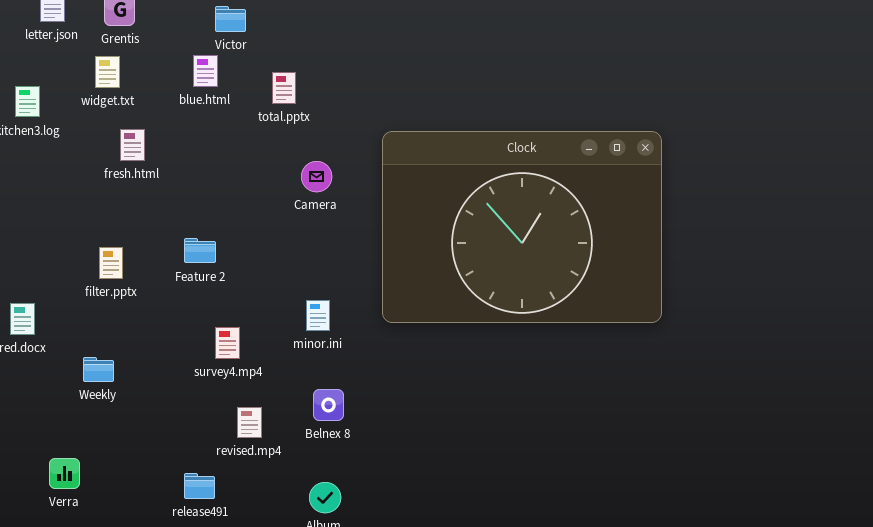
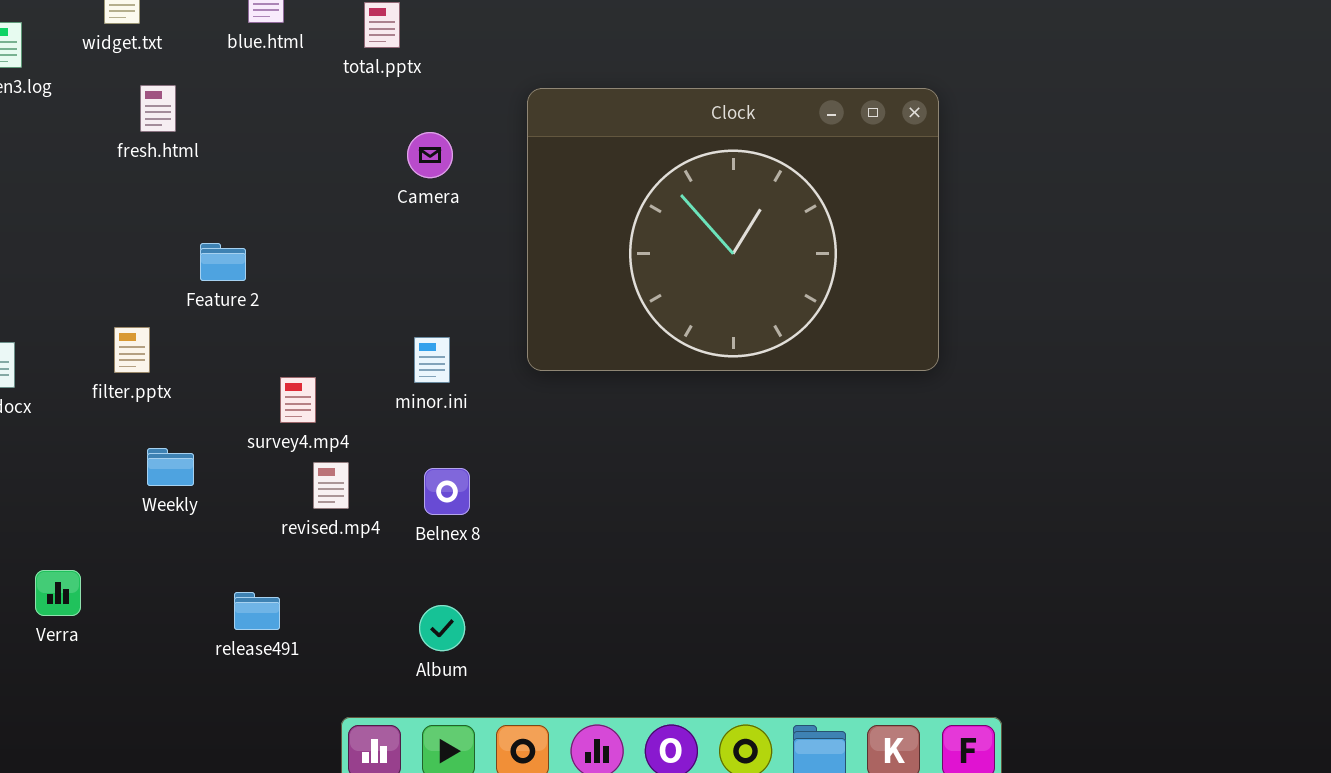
Feature 2: [184,238,216,263] -> [200,243,246,281], moved
filter.pptx: [99,247,123,279] -> [114,327,150,373], moved
Weekly: [83,357,114,382] -> [147,448,194,486], moved
revised.mp4: [237,407,262,438] -> [313,462,349,509], moved

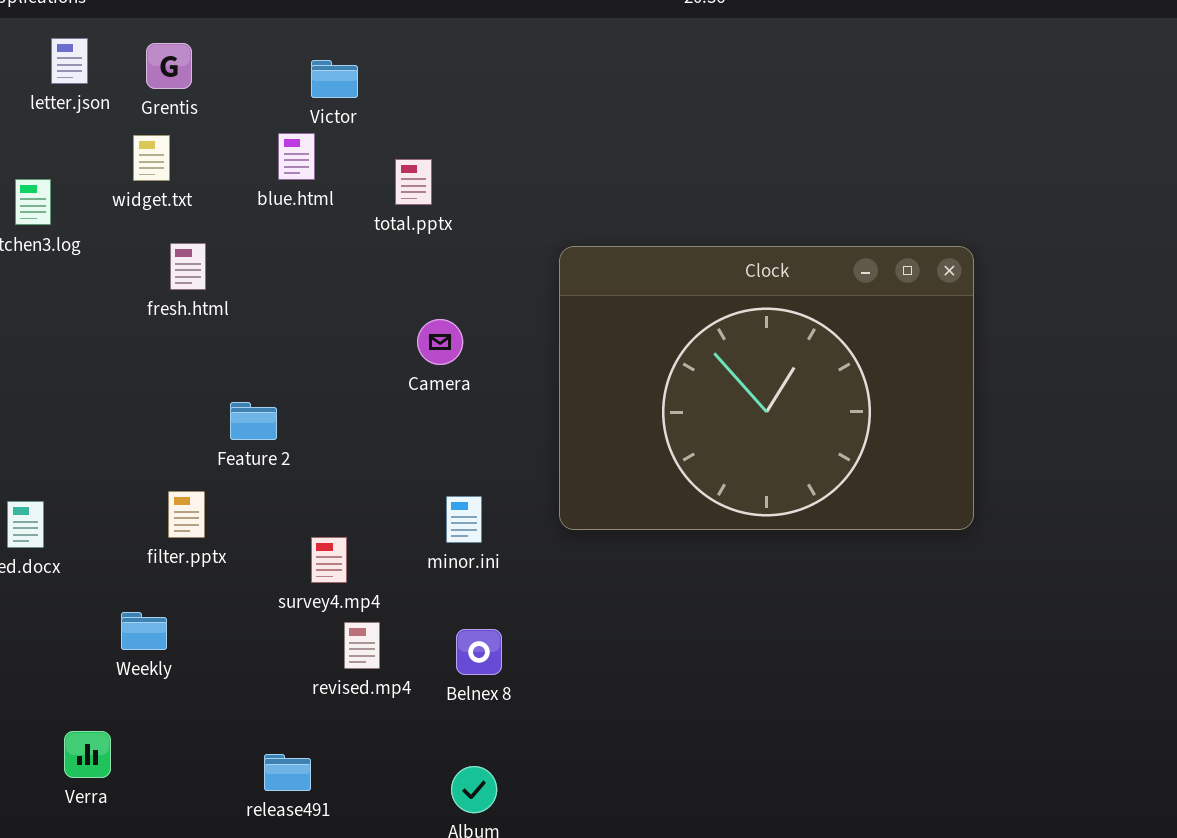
Camera: [407,132,453,178] -> [417,319,463,365], moved
filter.pptx: [114,327,150,373] -> [168,491,205,538], moved
Weekly: [147,448,194,486] -> [121,612,167,650], moved

